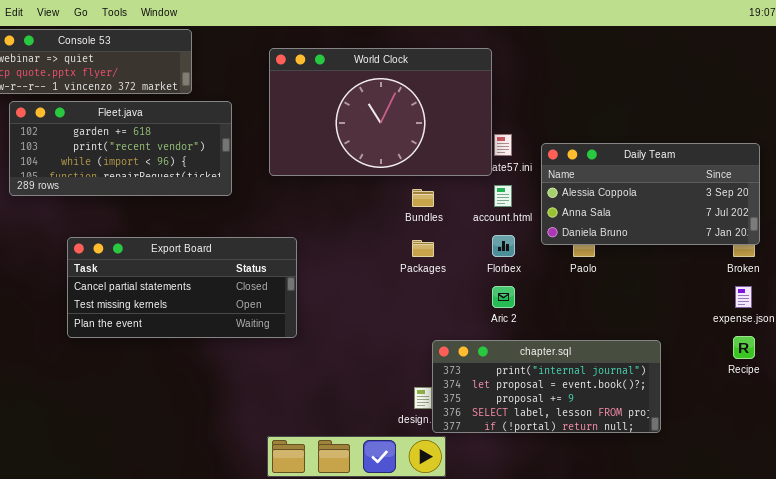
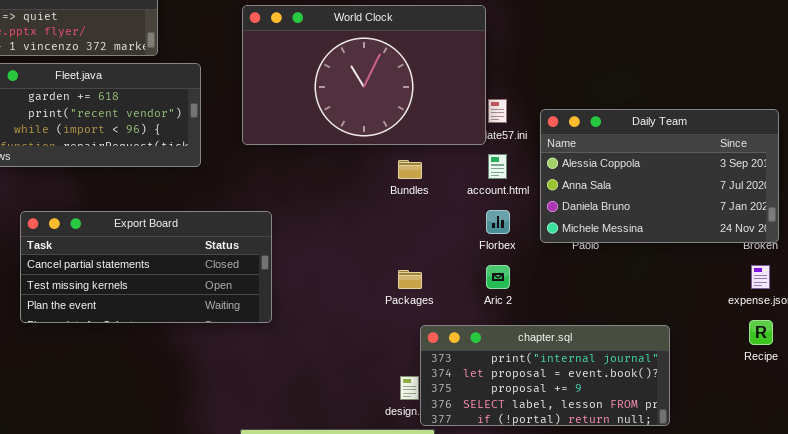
Daily Team: [541,143,760,245] -> [540,109,779,243], resized
Packages: [412,240,434,257] -> [398,270,422,289], moved

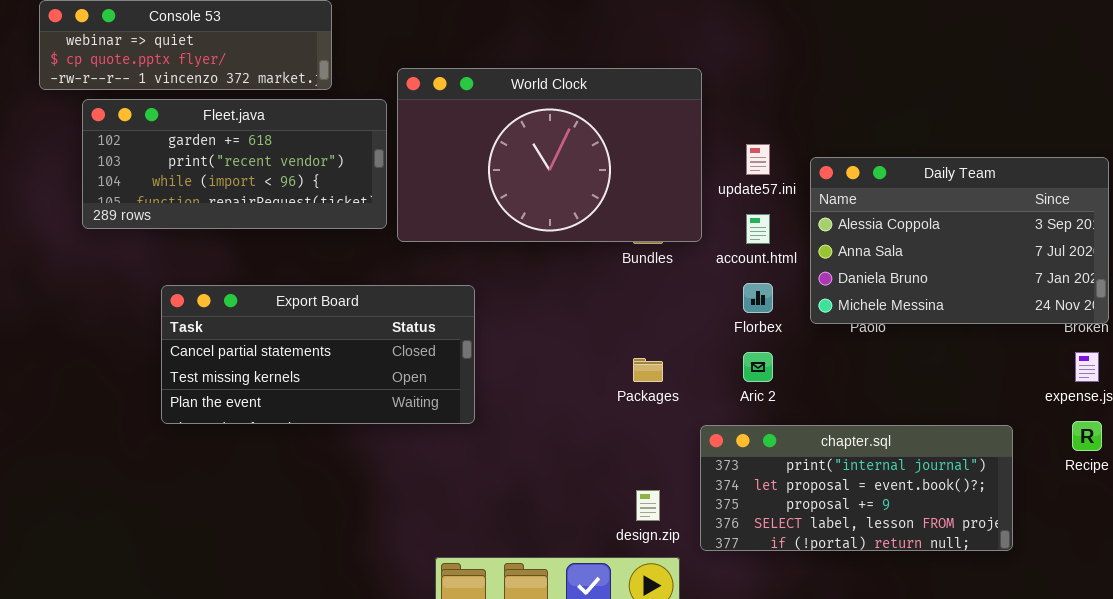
World Clock: [242,5,486,145] -> [397,68,702,242], moved
chapter.sql: [420,325,670,426] -> [700,425,1013,551], moved

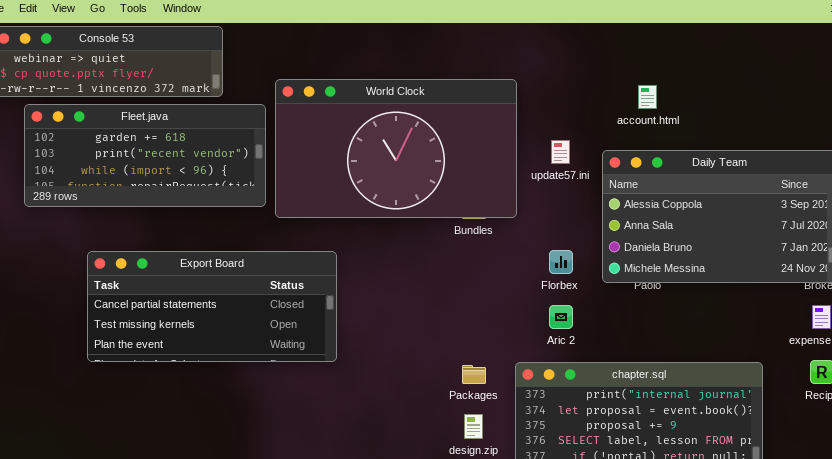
account.html: [746,214,770,244] -> [638,85,657,109], moved
Packages: [633,358,663,382] -> [462,365,486,384], moved

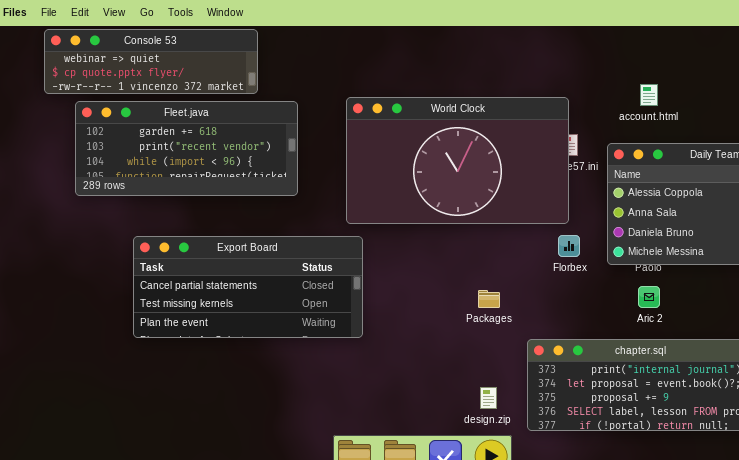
World Clock: [275,79,517,218] -> [346,97,569,224], moved
Aric 2: [549,305,573,329] -> [638,286,660,308], moved
Packages: [462,365,486,384] -> [478,290,500,308], moved

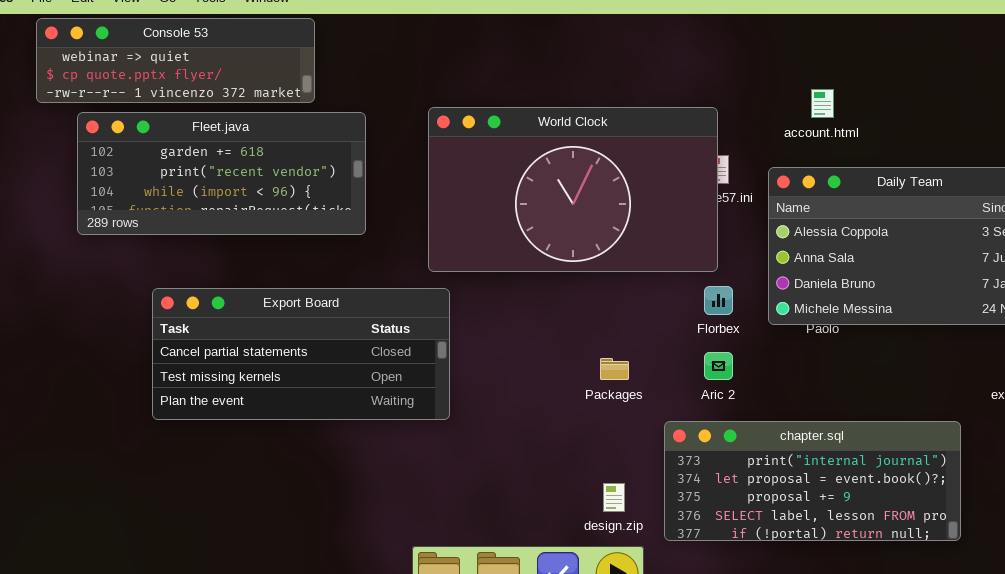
Aric 2: [638,286,660,308] -> [704,352,733,380], moved

